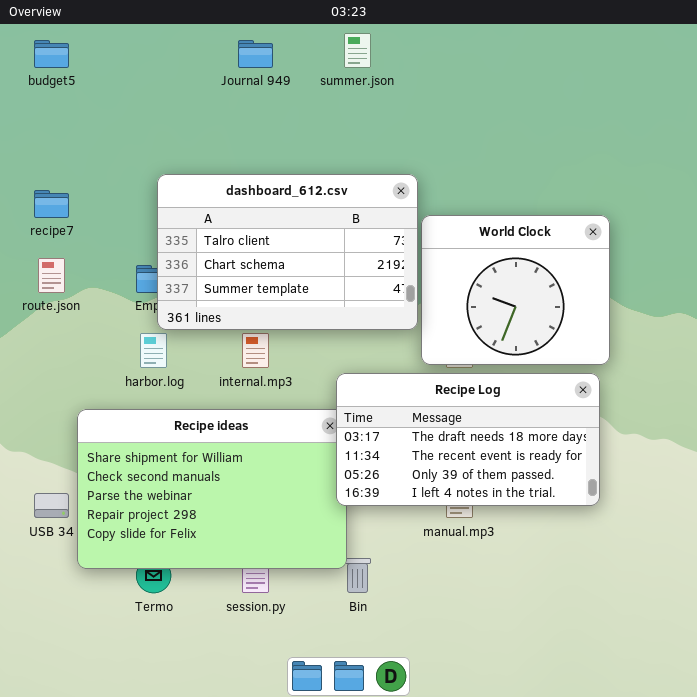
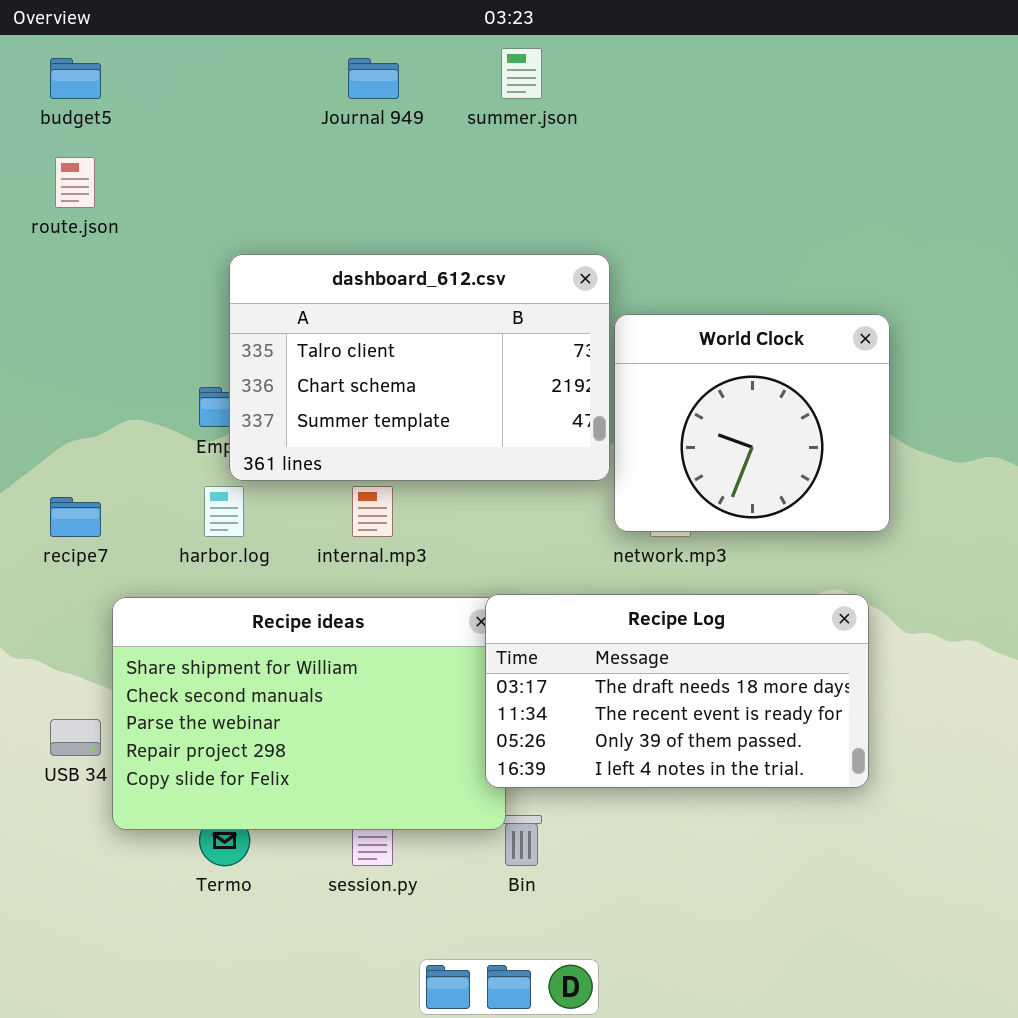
recipe7: [34,190,69,218] -> [50,497,101,537], moved
route.json: [38,258,65,293] -> [55,157,95,208], moved
Recipe Log: [336,373,600,506] -> [485,594,869,788], moved

